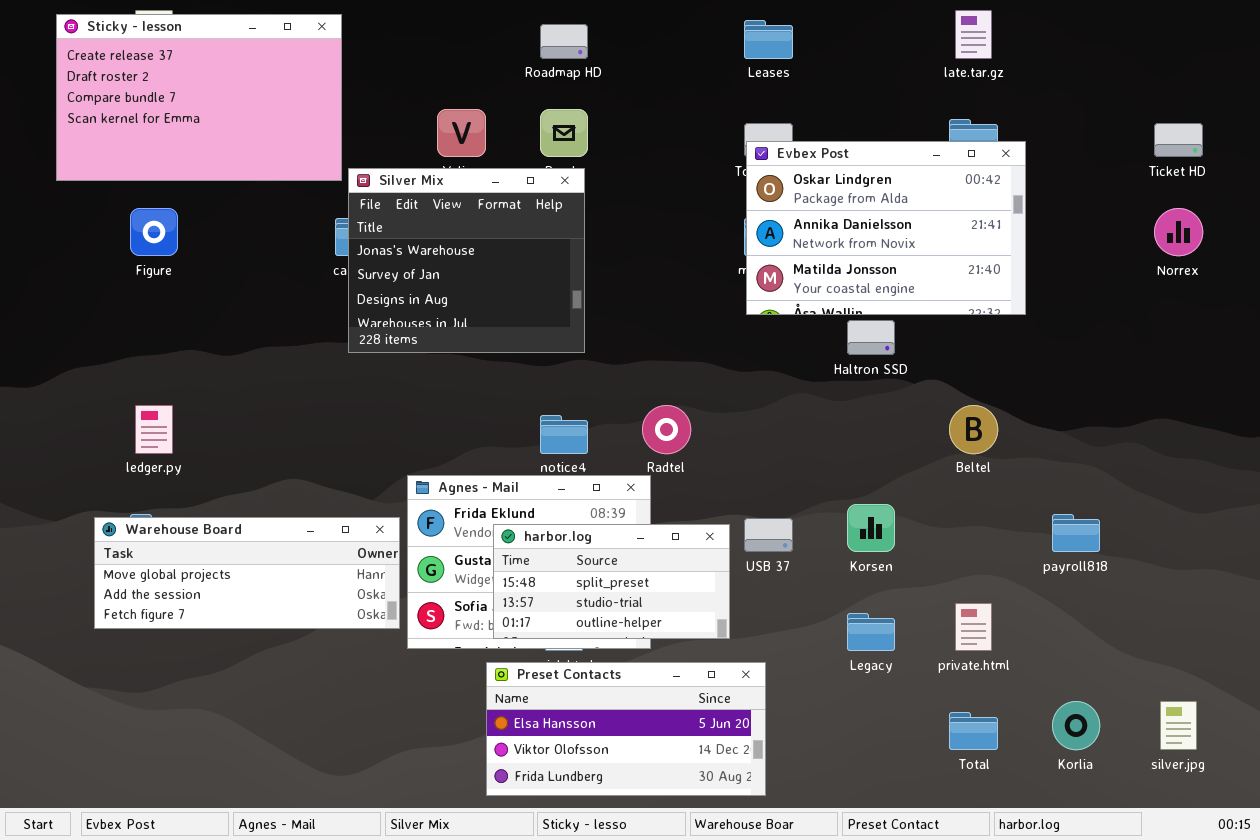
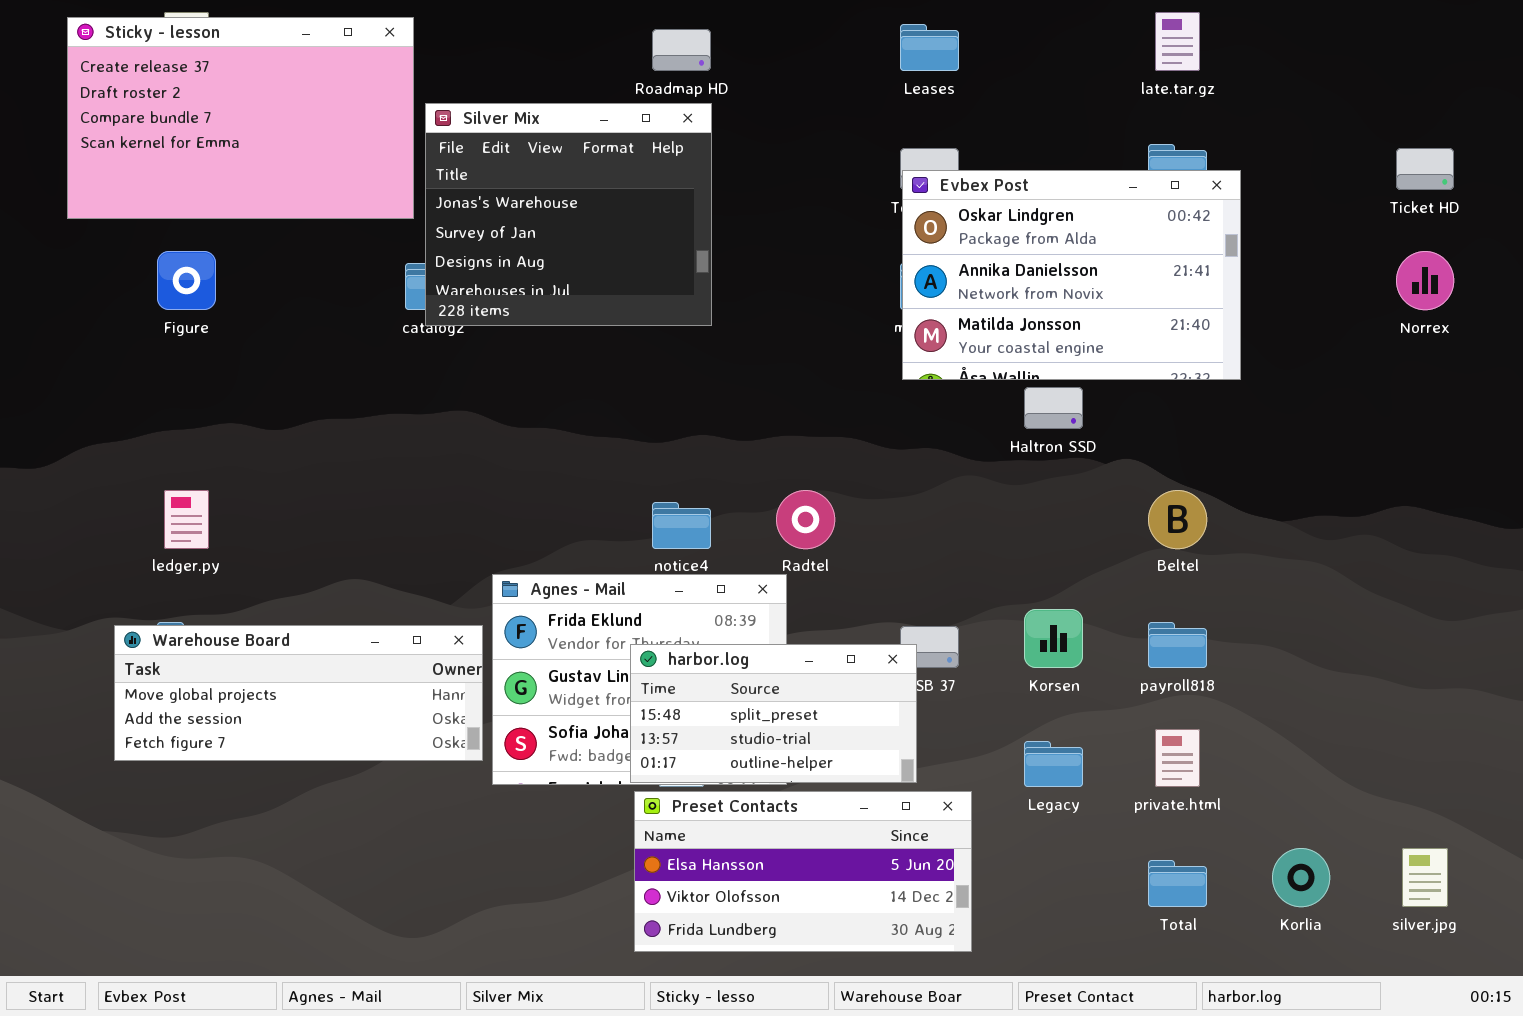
Silver Mix: [348,168,585,353] -> [425,103,712,326], moved
payroll818: [1052,514,1100,552] -> [1148,622,1207,668], moved
harbor.log: [493,524,730,639] -> [630,644,917,783], moved
Preset Contacts: [486,662,766,796] -> [634,791,972,952], moved

